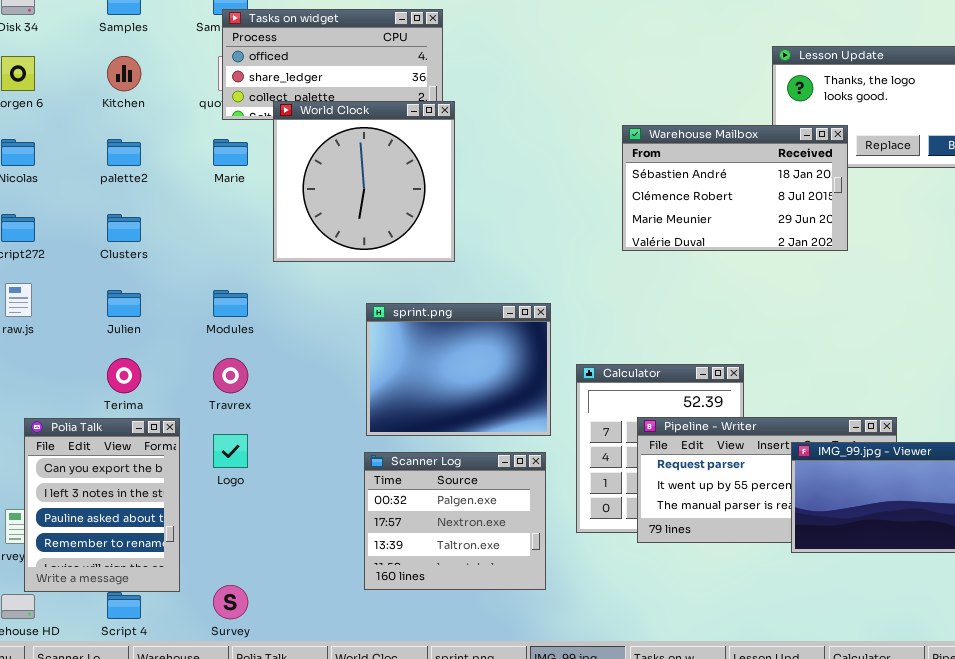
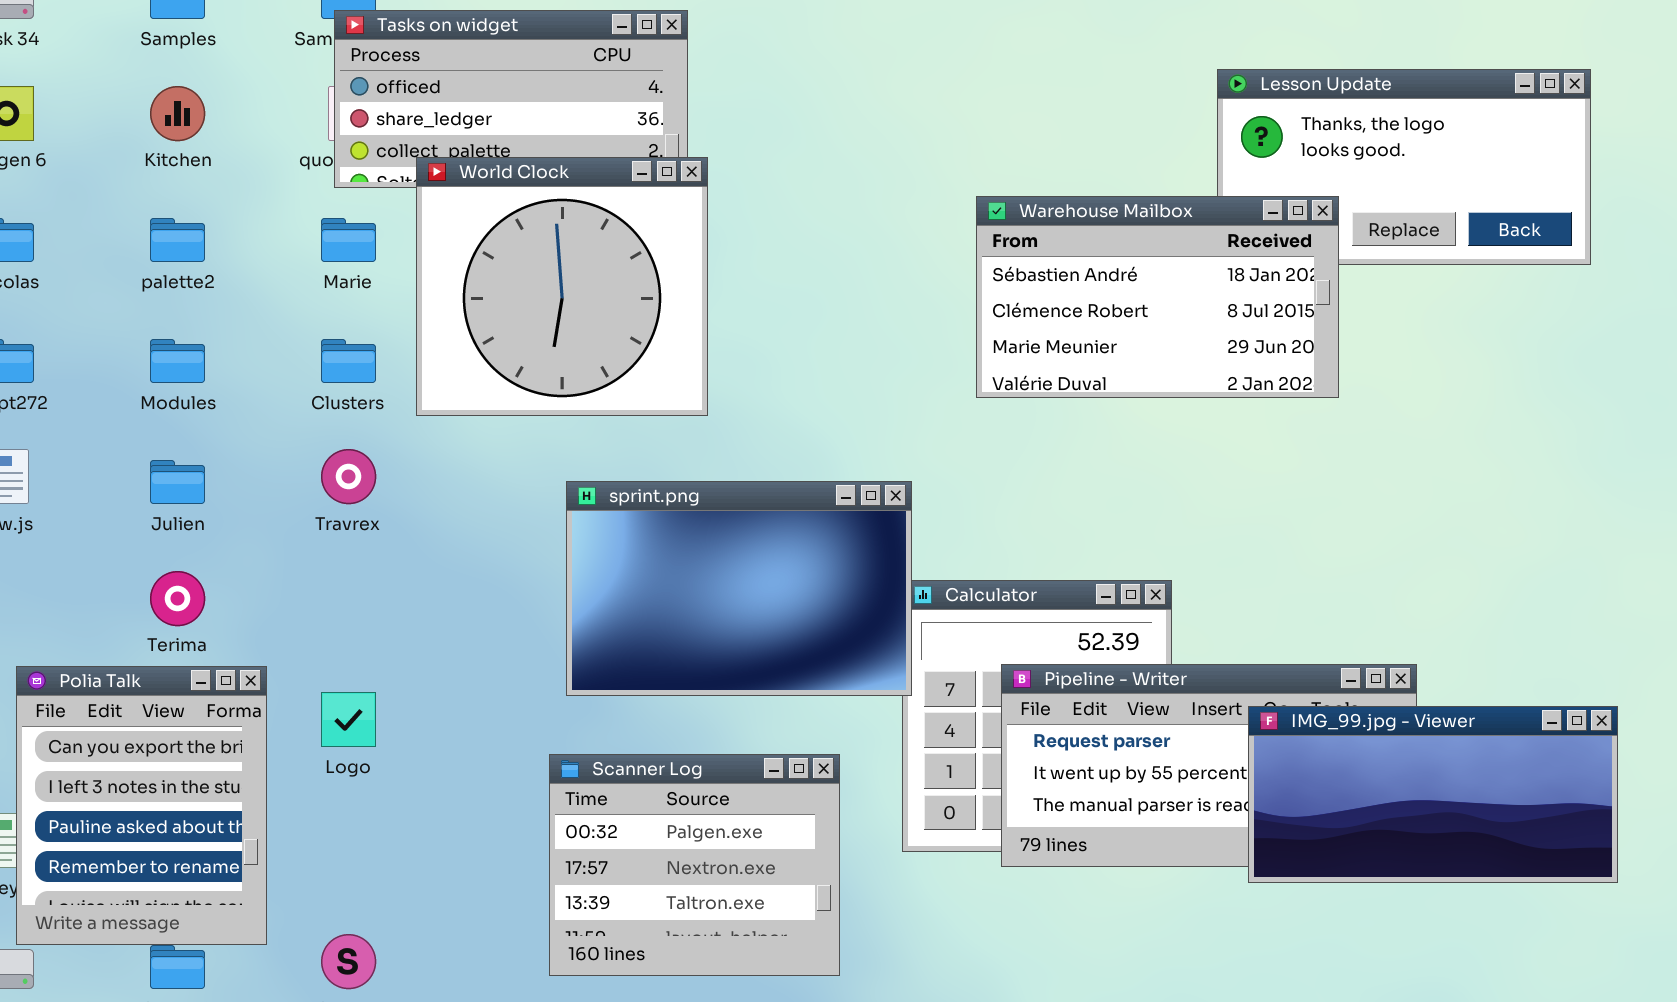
Clusters: [107,214,141,242] -> [321,339,376,383], moved
Modules: [213,290,248,317] -> [150,339,205,383], moved
sprint.png: [366,303,551,436] -> [566,481,912,696], resized
Travrex: [213,358,248,393] -> [321,449,376,504], moved
Scanner Log: [364,452,546,590] -> [549,754,840,976], moved

